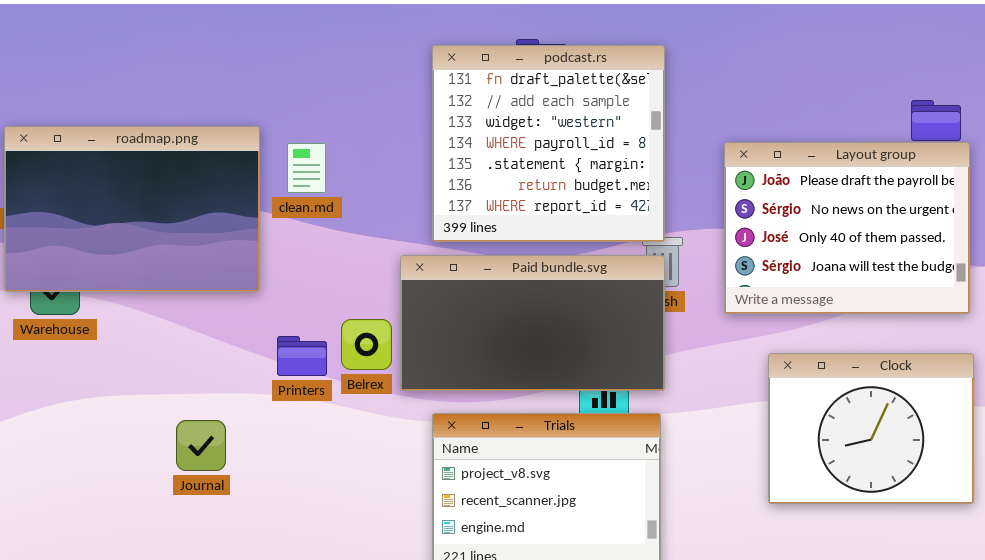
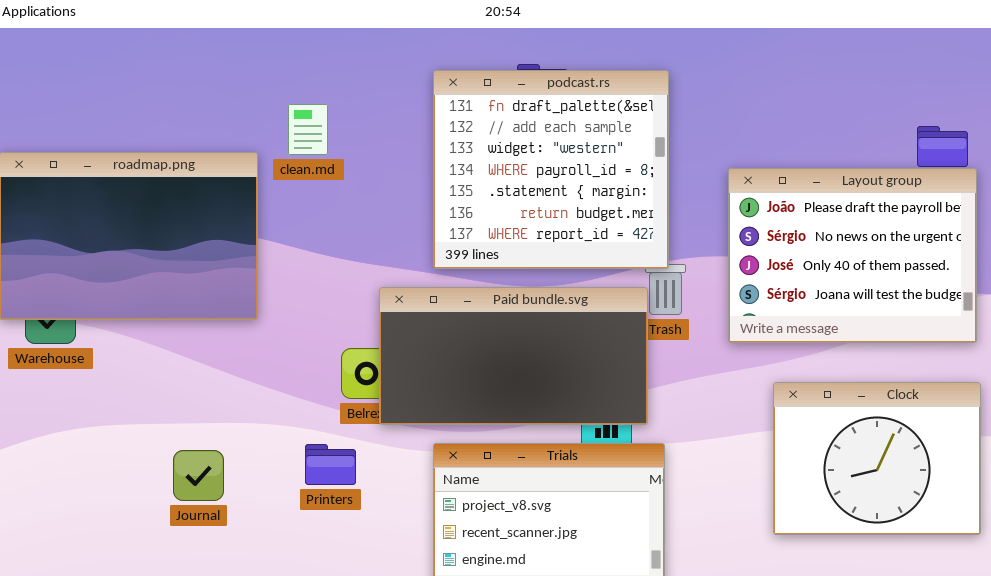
clean.md: [287,143,326,193] -> [288,104,328,155], moved
Paid bundle.svg: [400,255,665,391] -> [379,287,648,425], moved
Printers: [277,336,327,376] -> [305,444,356,485], moved

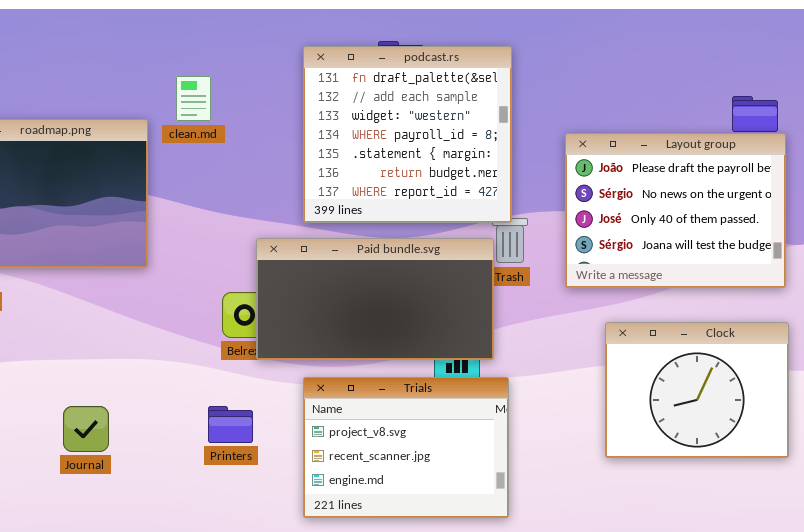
Printers: [305,444,356,485] -> [208,406,253,443], moved
Journal: [173,450,224,501] -> [63,406,109,452], moved

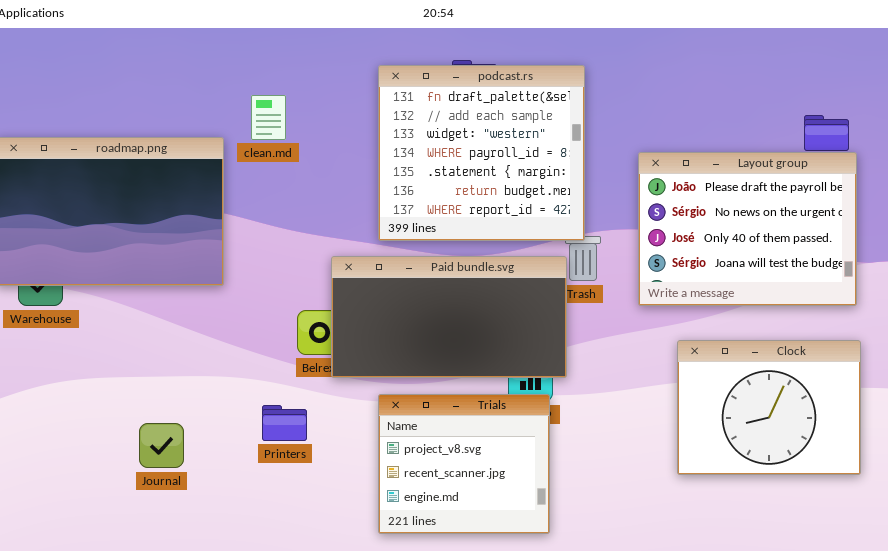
Trials: [303,377,509,518] -> [378,394,550,534], resized
Printers: [208,406,253,443] -> [262,405,307,441], moved

